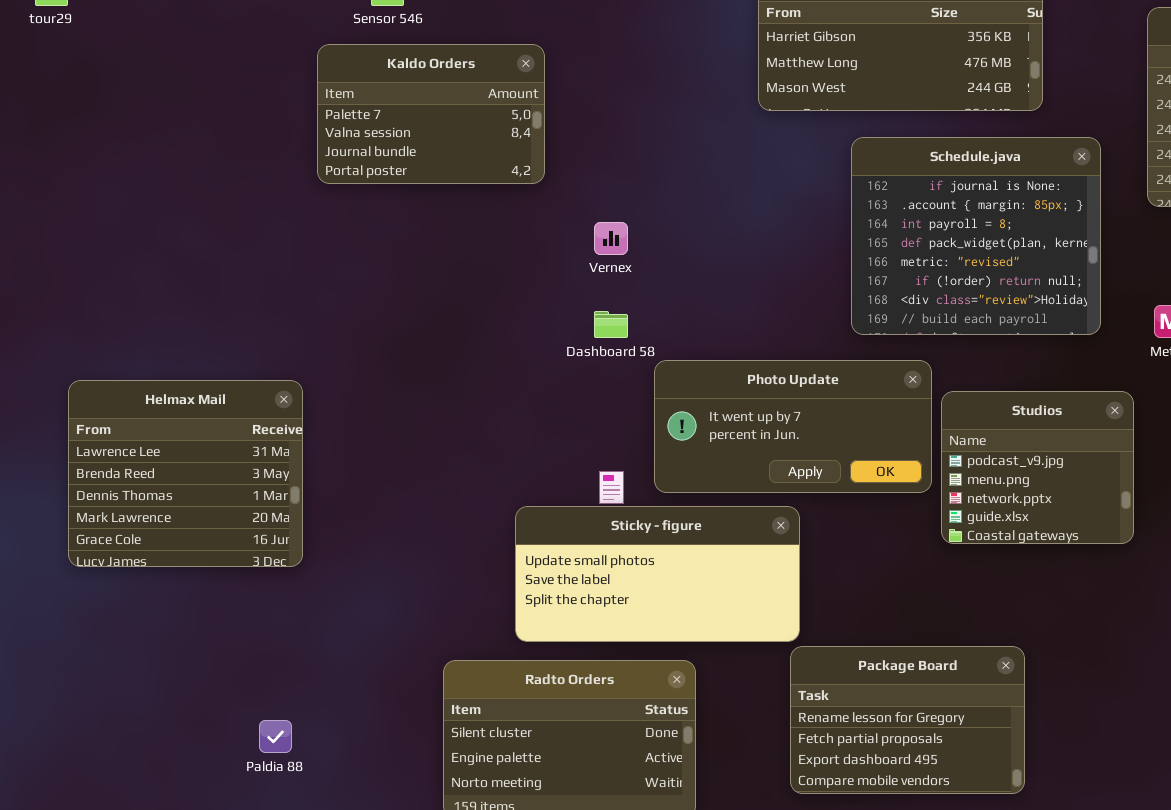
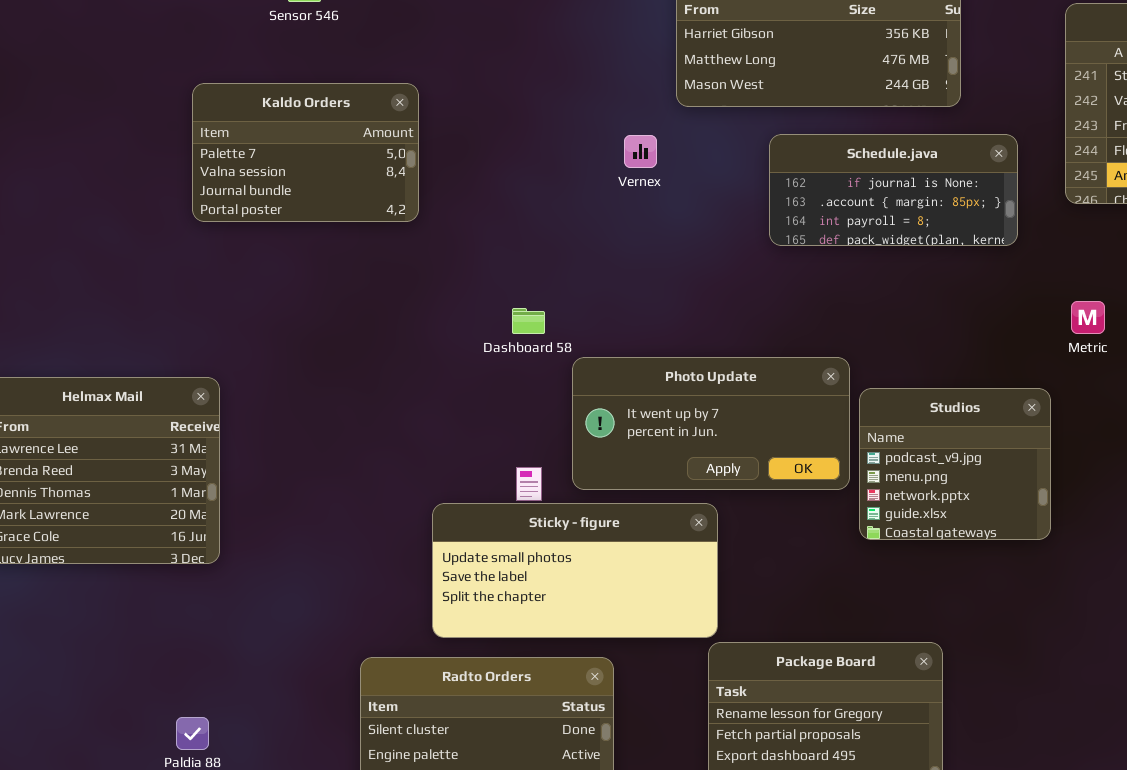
Kaldo Orders: [317,44,545,184] -> [192,83,419,222], moved
Schedule.java: [851,137,1101,335] -> [769,134,1018,246], resized
Vernex: [594,222,628,255] -> [624,135,657,168], moved

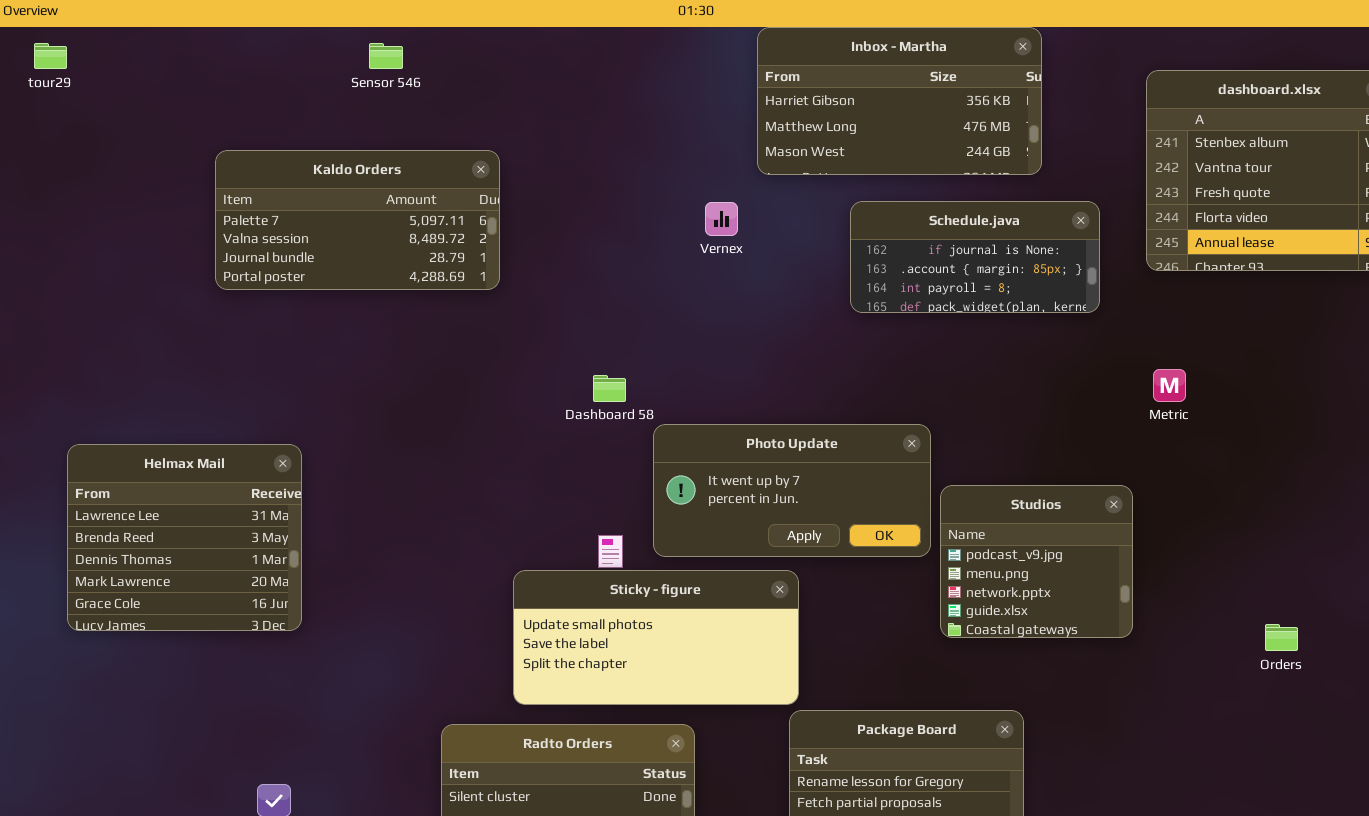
Kaldo Orders: [192,83,419,222] -> [215,150,500,290], resized
Studios: [859,388,1051,540] -> [940,485,1133,638], moved

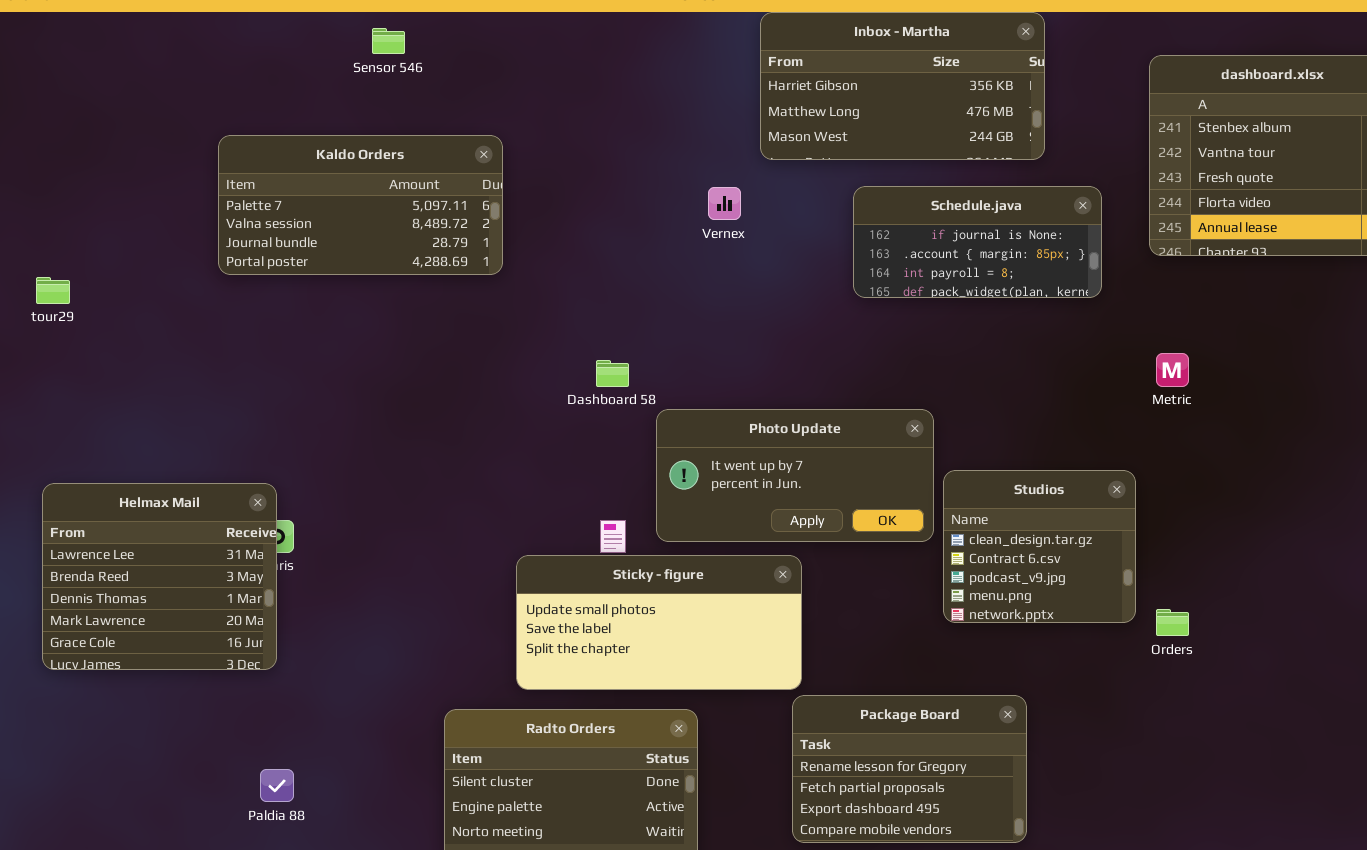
tour29: [34,43,67,69] -> [36,277,70,304], moved
Helmax Mail: [67,444,302,631] -> [42,483,277,670], moved
Studios: [940,485,1133,638] -> [943,470,1136,623], scrolled up 2 rows
Orders: [1265,624,1298,651] -> [1156,609,1189,636], moved

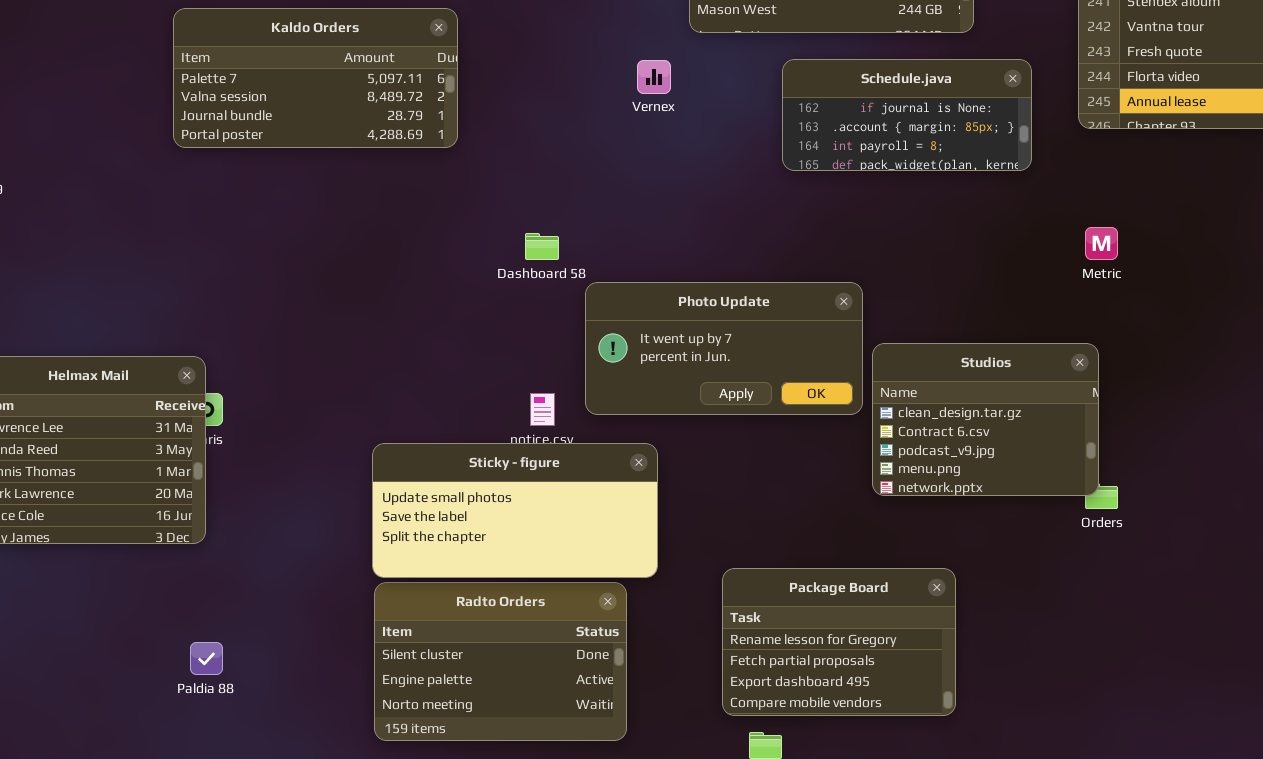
Kaldo Orders: [218,135,503,275] -> [173,8,458,148], moved
Studios: [943,470,1136,623] -> [872,343,1099,496], resized
Sticky - figure: [516,555,802,690] -> [372,443,658,578], moved

